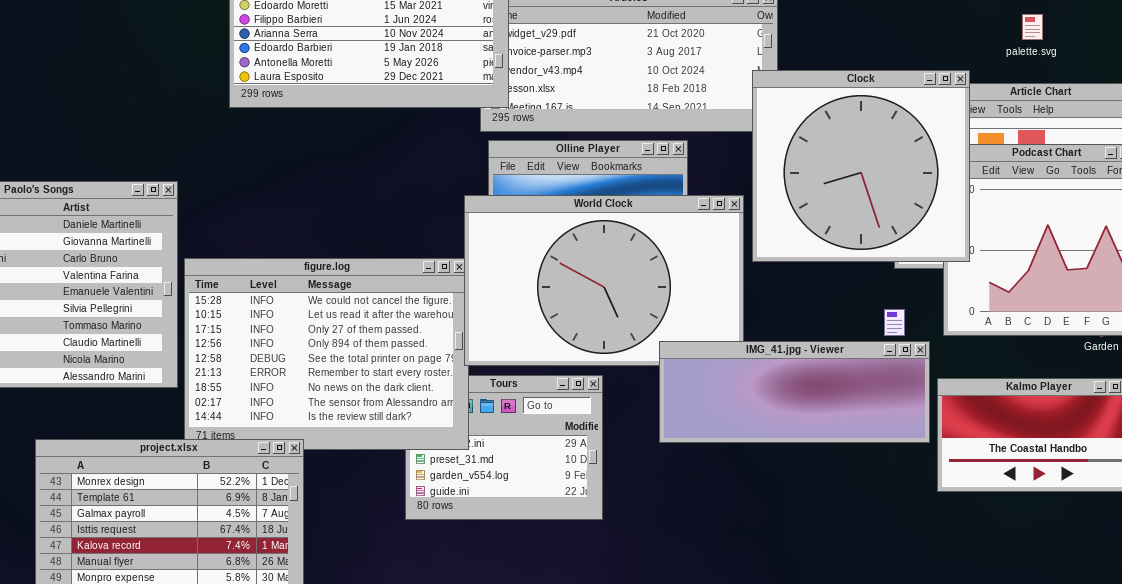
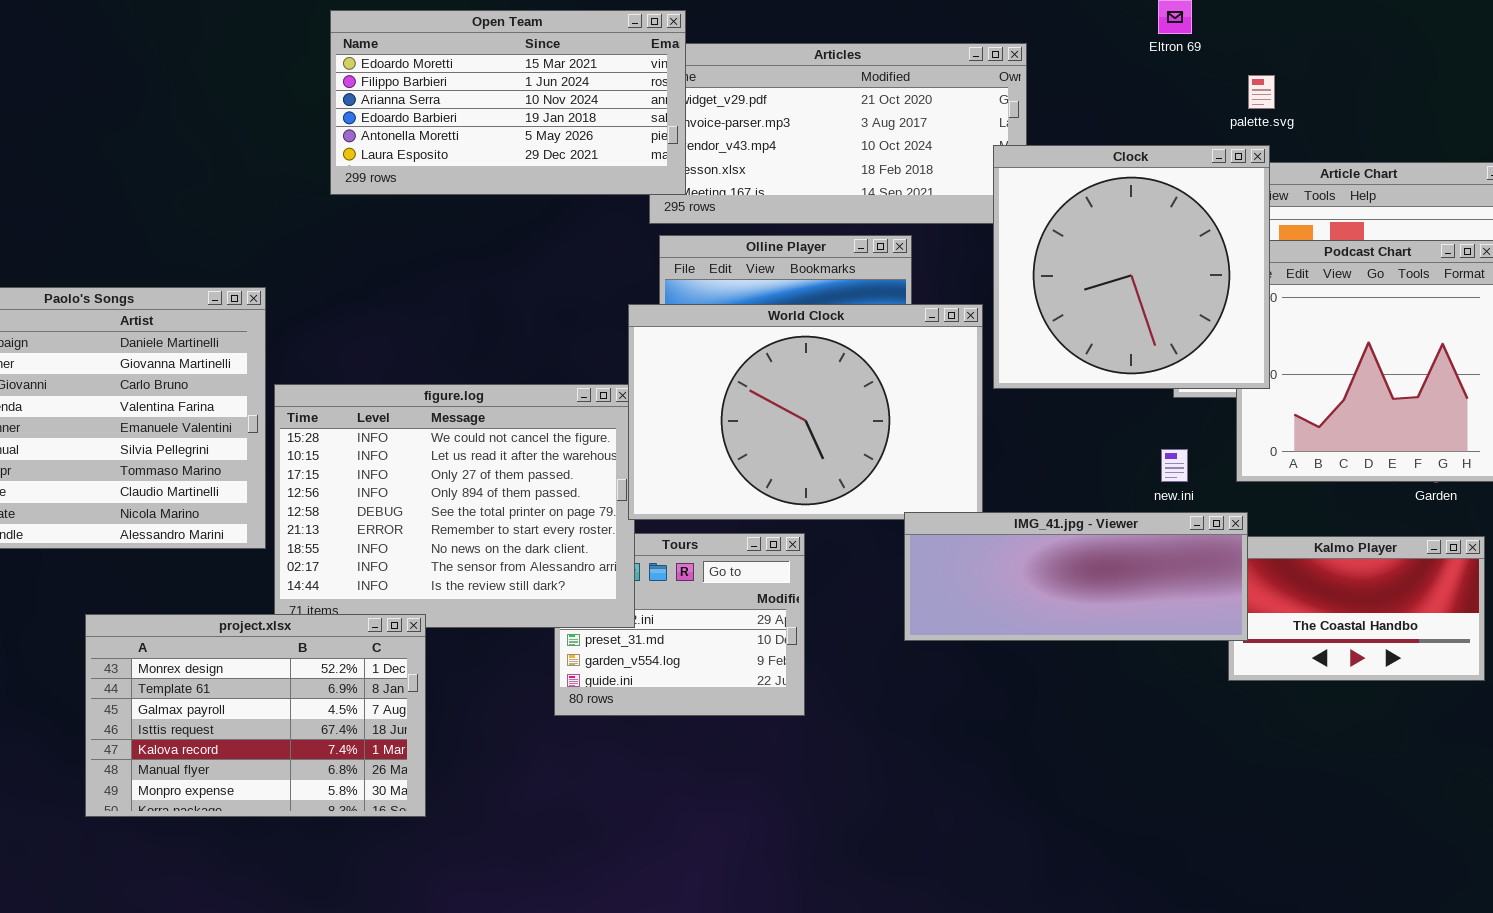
palette.svg: [1022,14,1043,40] -> [1248,75,1275,109], moved
IMG_41.jpg - Viewer: [659,341,930,443] -> [904,512,1248,641], moved

